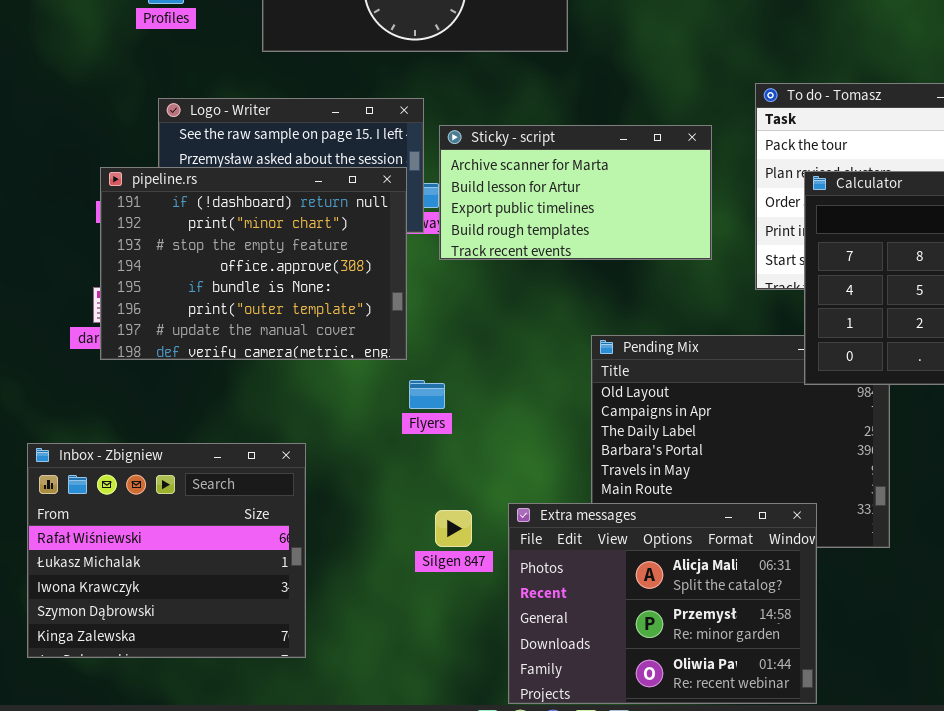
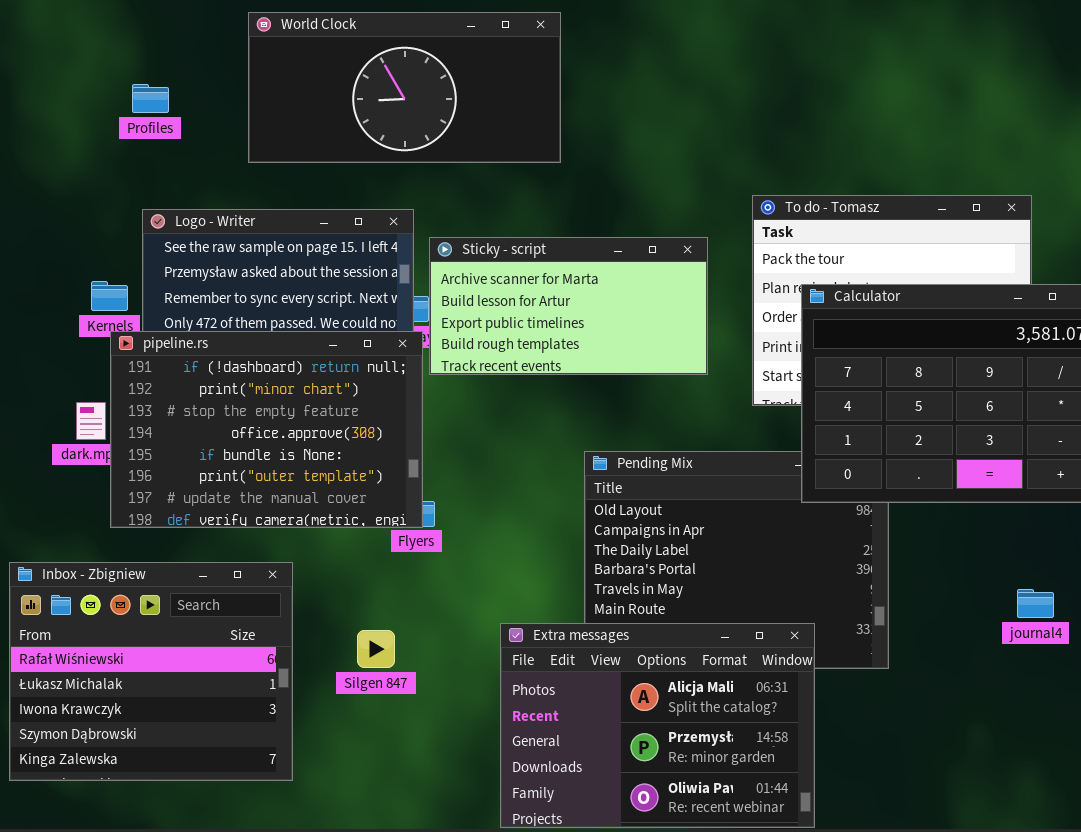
pipeline.rs: [100,167,407,360] -> [110,331,423,528], moved
Silgen 847: [435,510,472,547] -> [357,630,395,668], moved

